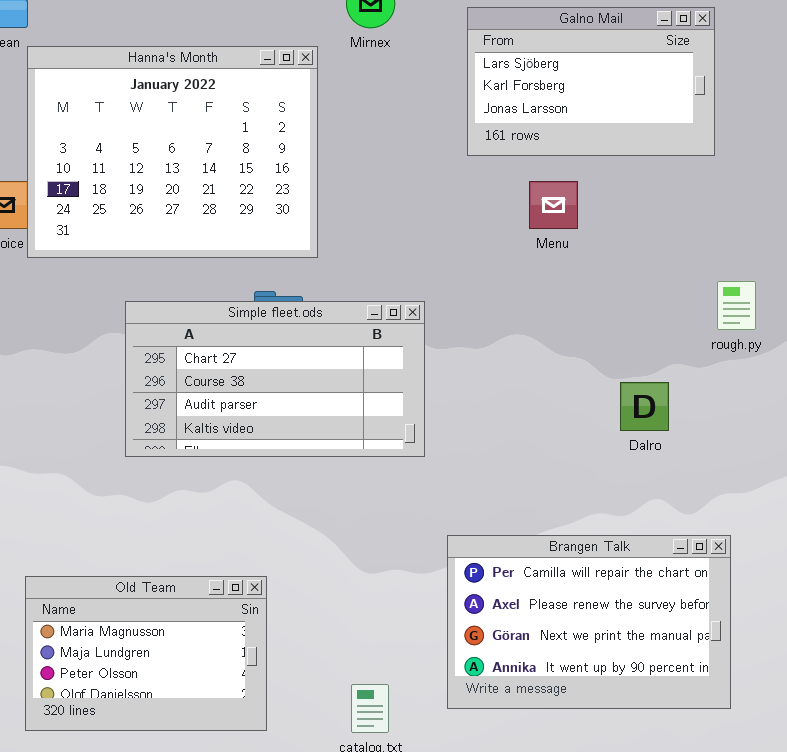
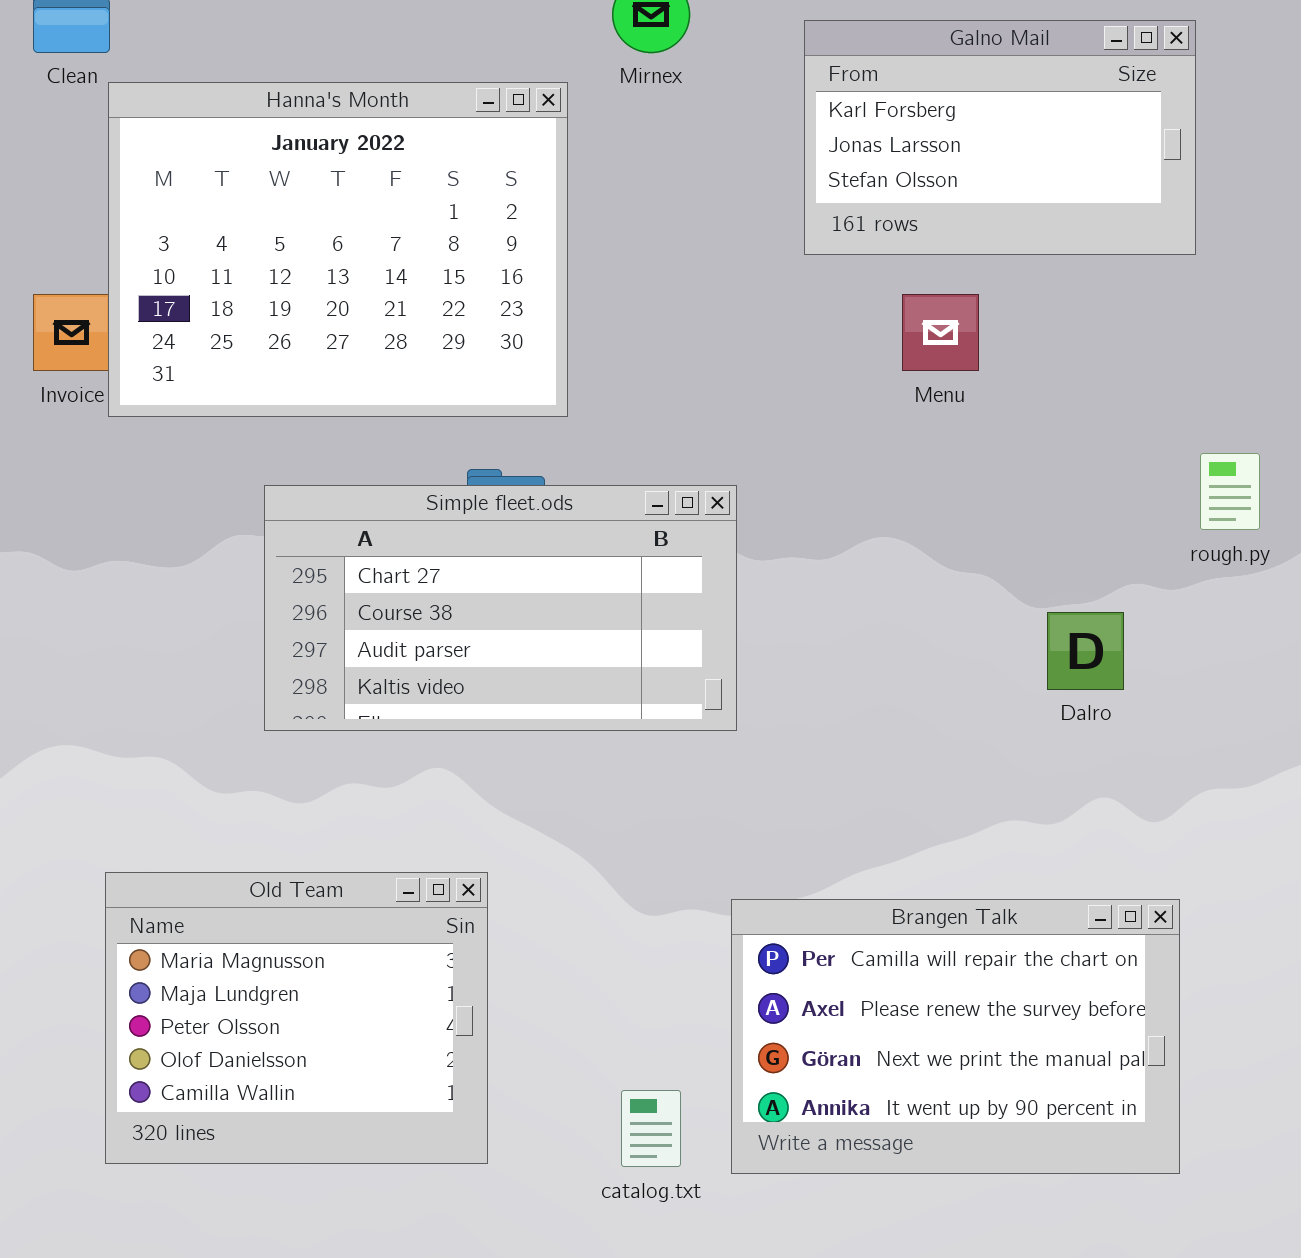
Galno Mail: [467,7,715,156] -> [804,20,1196,255], scrolled down 1 row
Brangen Talk: [447,535,731,709] -> [731,899,1180,1174], moved
Old Team: [25,576,267,731] -> [105,872,488,1164], resized

